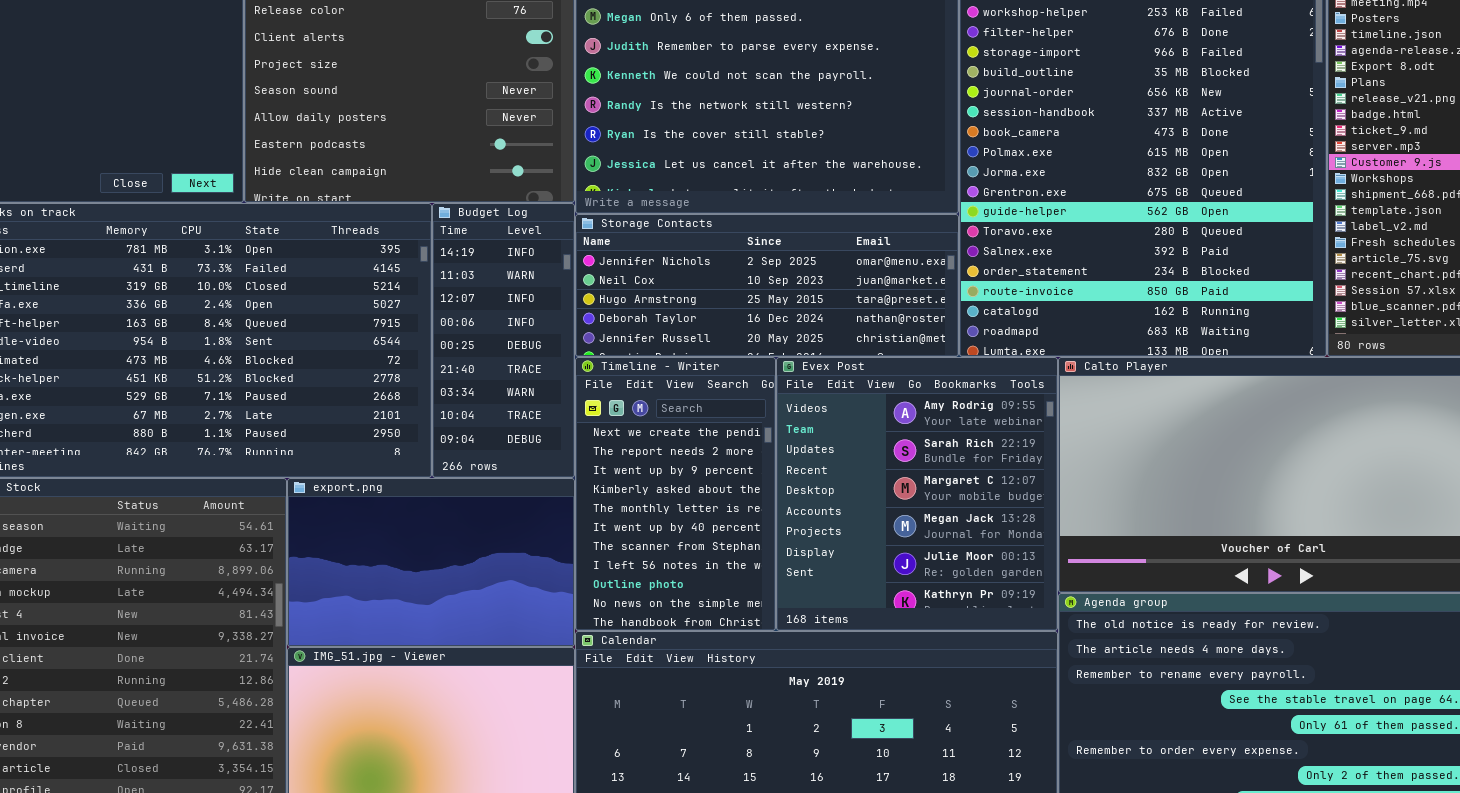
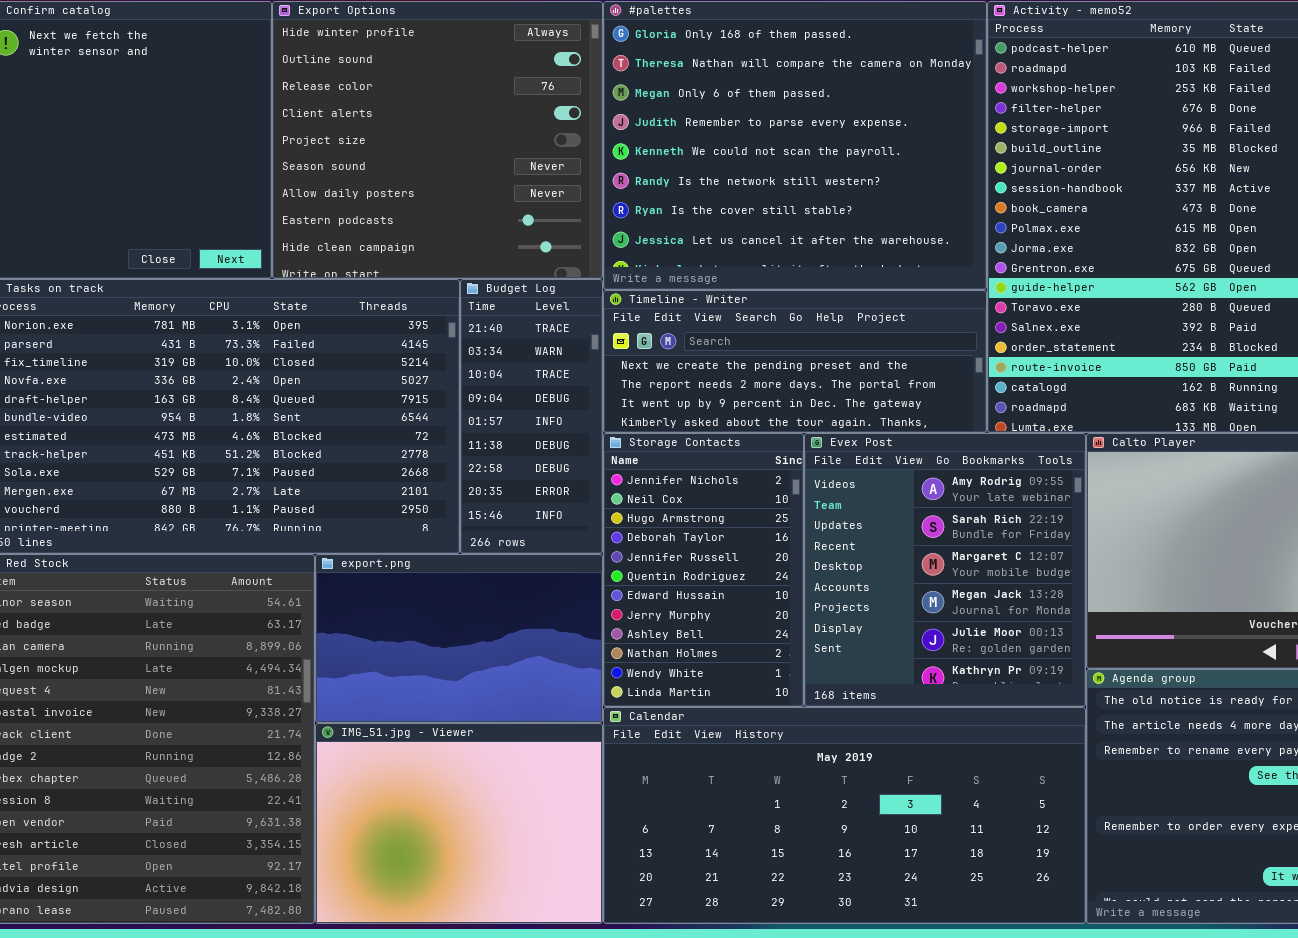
Budget Log: [432,203,575,478] -> [460,279,603,554], scrolled down 5 rows
Storage Contacts: [575,214,959,357] -> [603,433,804,707], moved, resized
Timeline - Writer: [575,357,776,631] -> [603,290,987,433], moved, resized

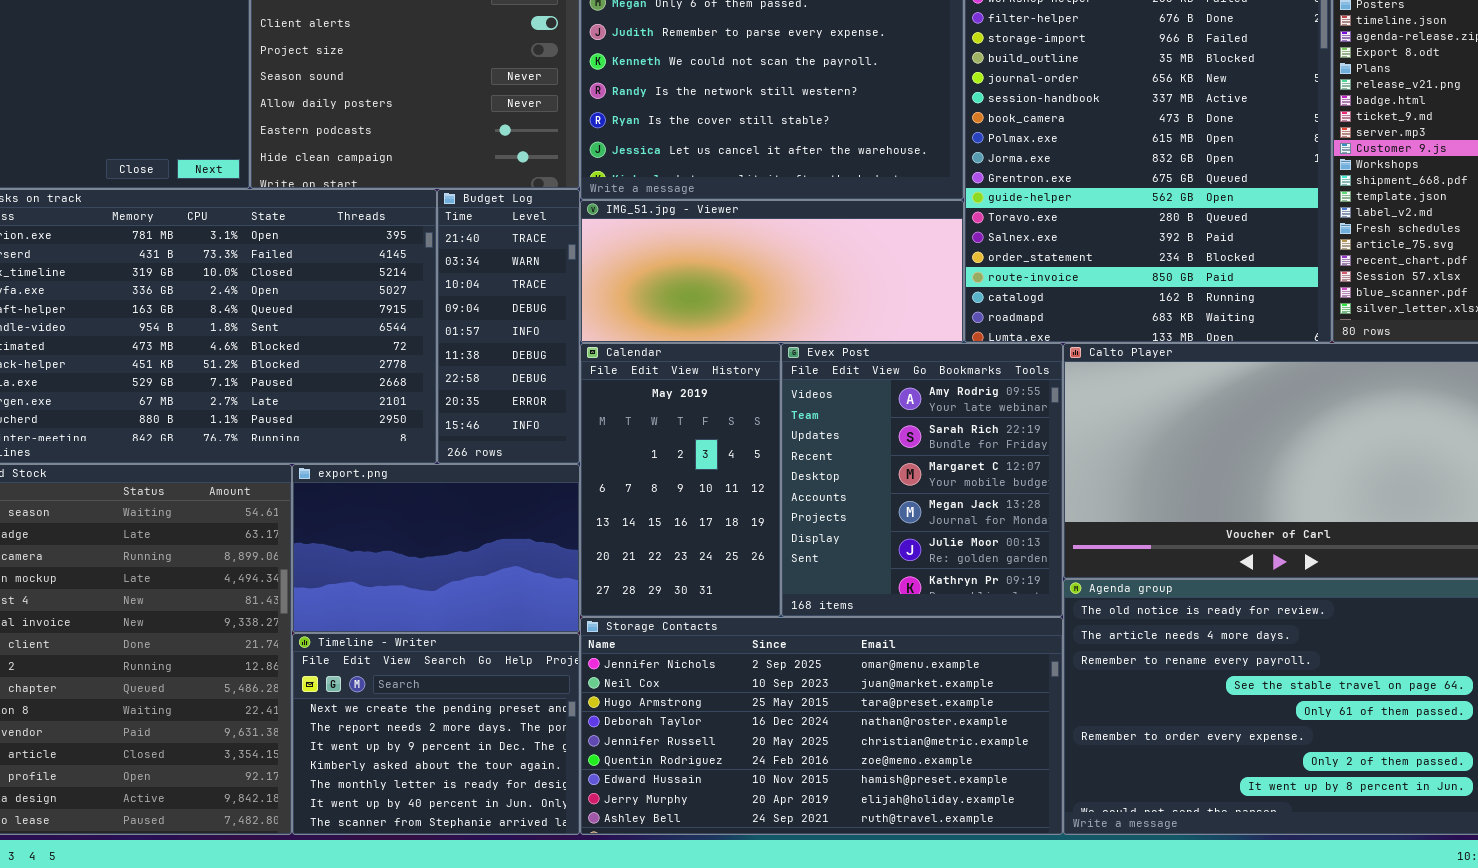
Timeline - Writer: [603,290,987,433] -> [292,633,580,835], moved, resized
Storage Contacts: [603,433,804,707] -> [580,617,1063,835], moved, resized
Calendar: [603,707,1086,924] -> [580,343,781,617], moved, resized
IMG_51.jpg - Viewer: [315,723,603,924] -> [580,200,964,343], moved, resized

